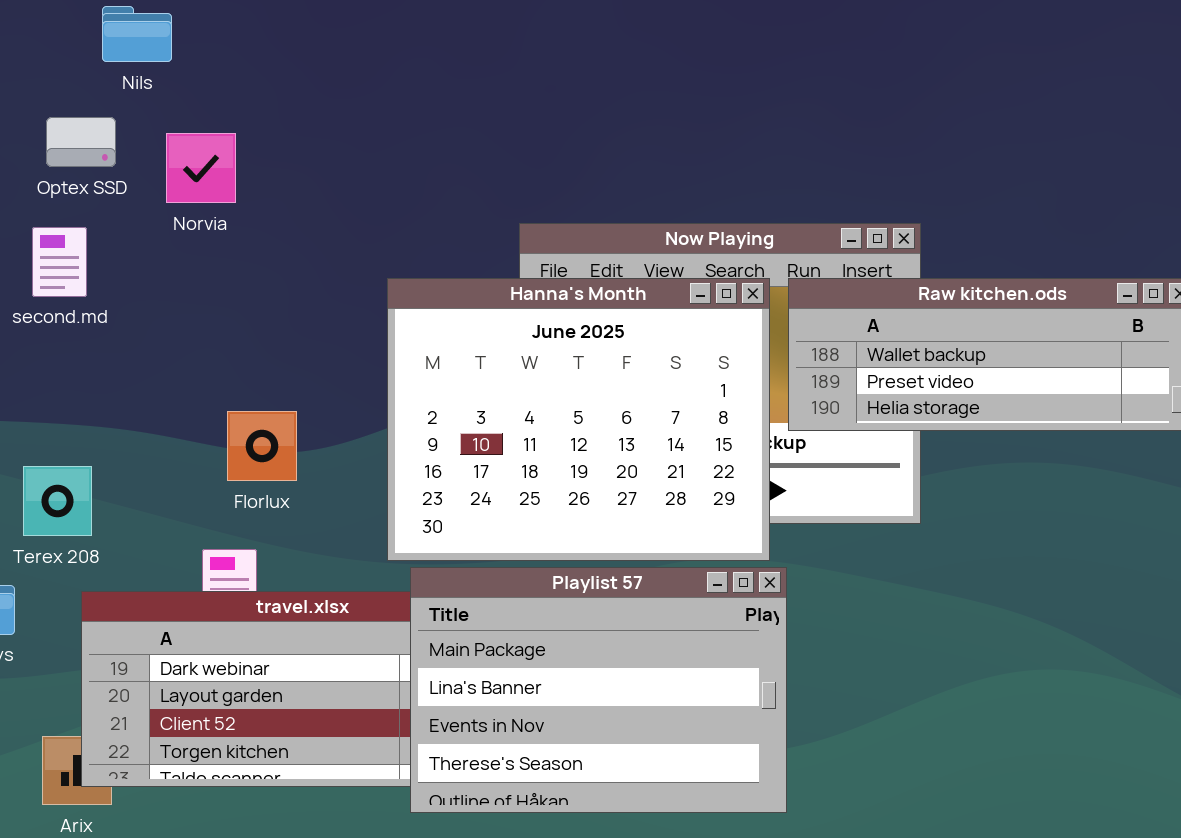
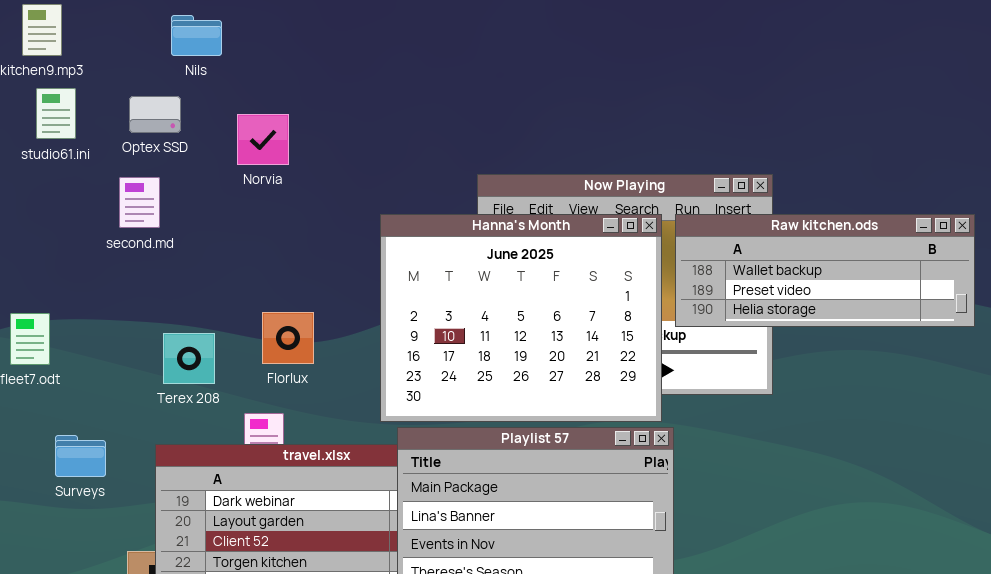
Norvia: [166,133,236,203] -> [237,114,289,165], moved
Terex 208: [23,466,92,536] -> [163,333,215,384], moved

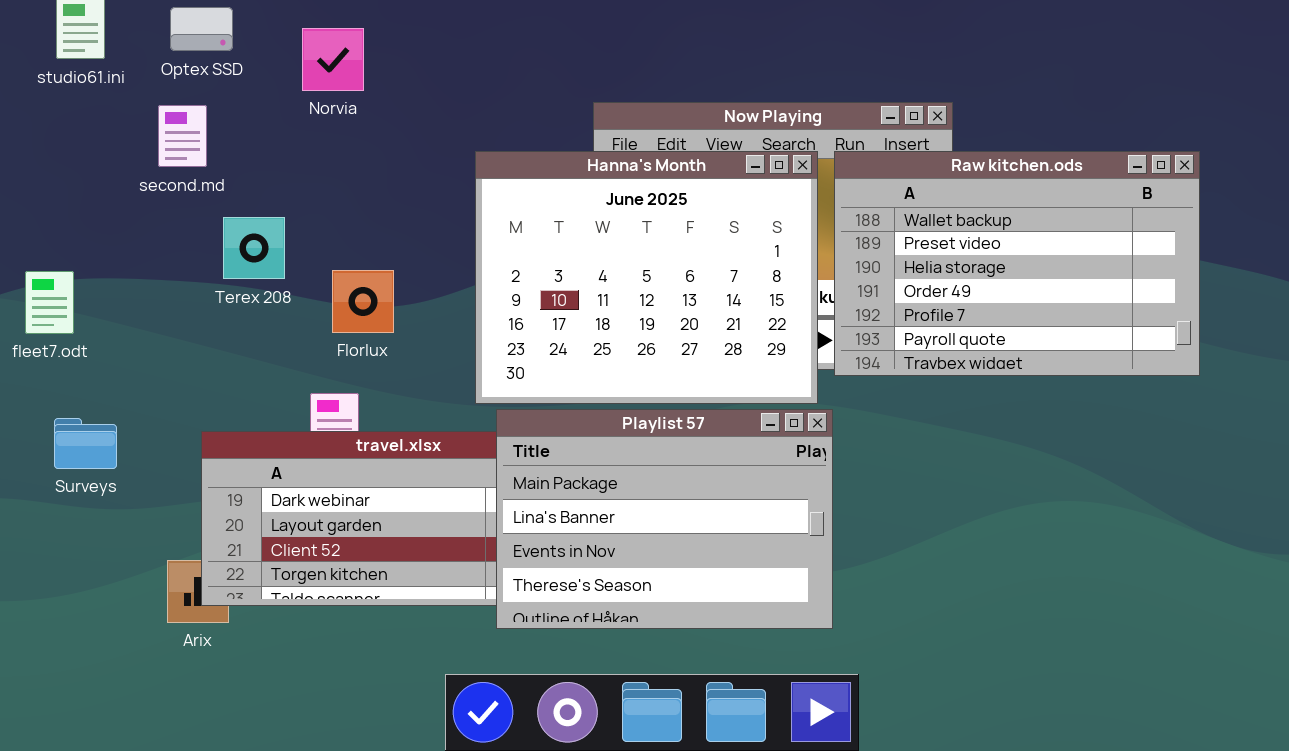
Raw kitchen.ods: [675,214,975,327] -> [834,151,1200,376], resized
Terex 208: [163,333,215,384] -> [223,217,285,279], moved
Surveys: [55,435,106,477] -> [54,418,117,469], moved

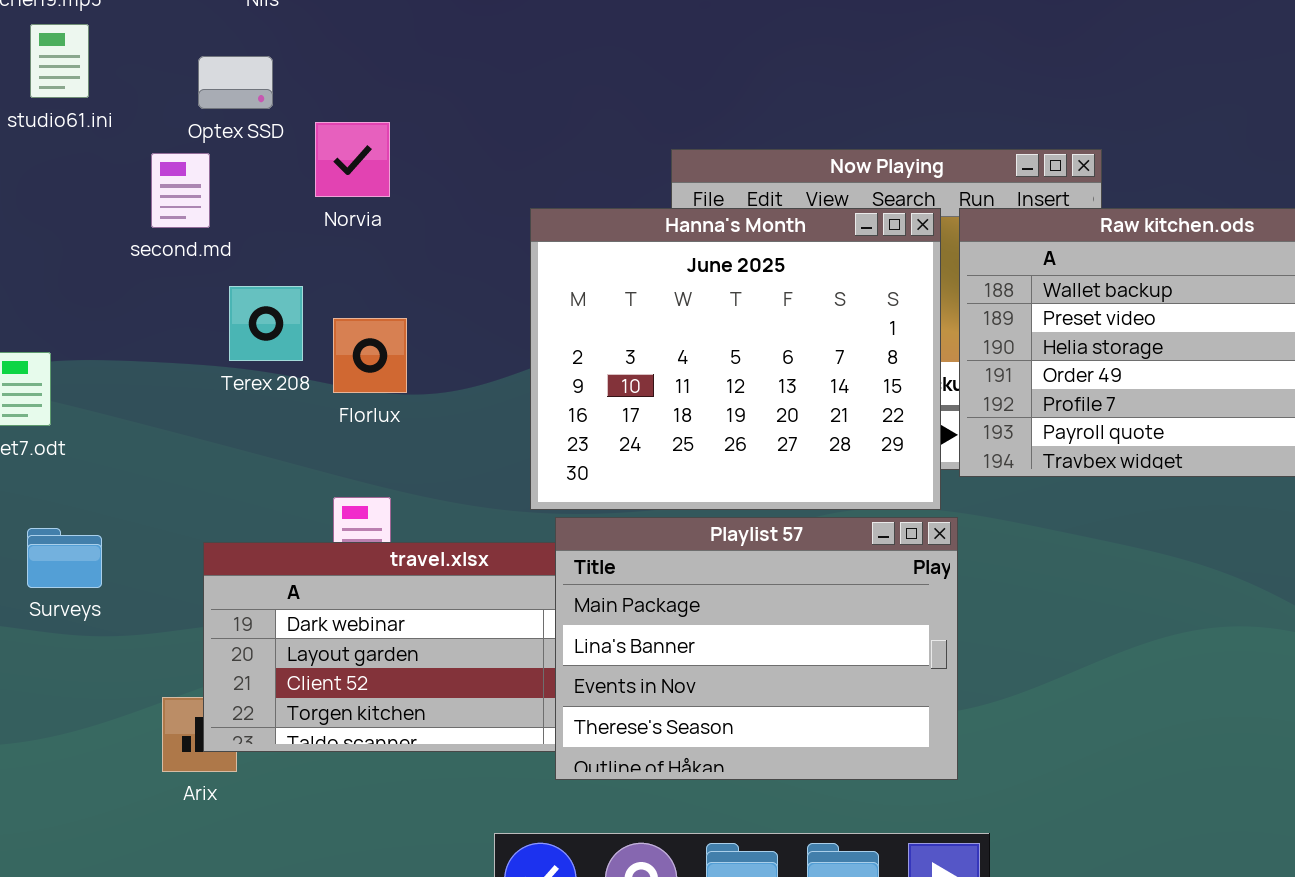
Optex SSD: [170,7,233,51] -> [198,56,273,109], moved
Norvia: [302,28,364,91] -> [315,122,390,197], moved
Florlux: [332,270,394,333] -> [333,318,407,393], moved

